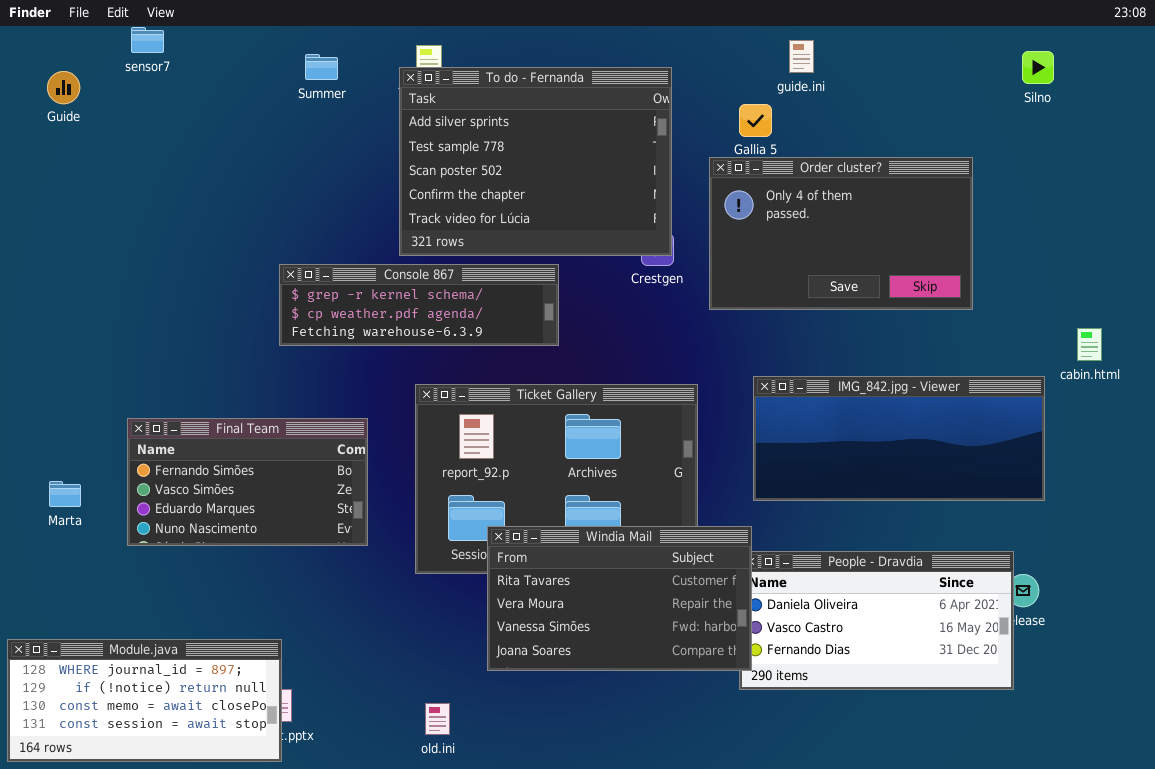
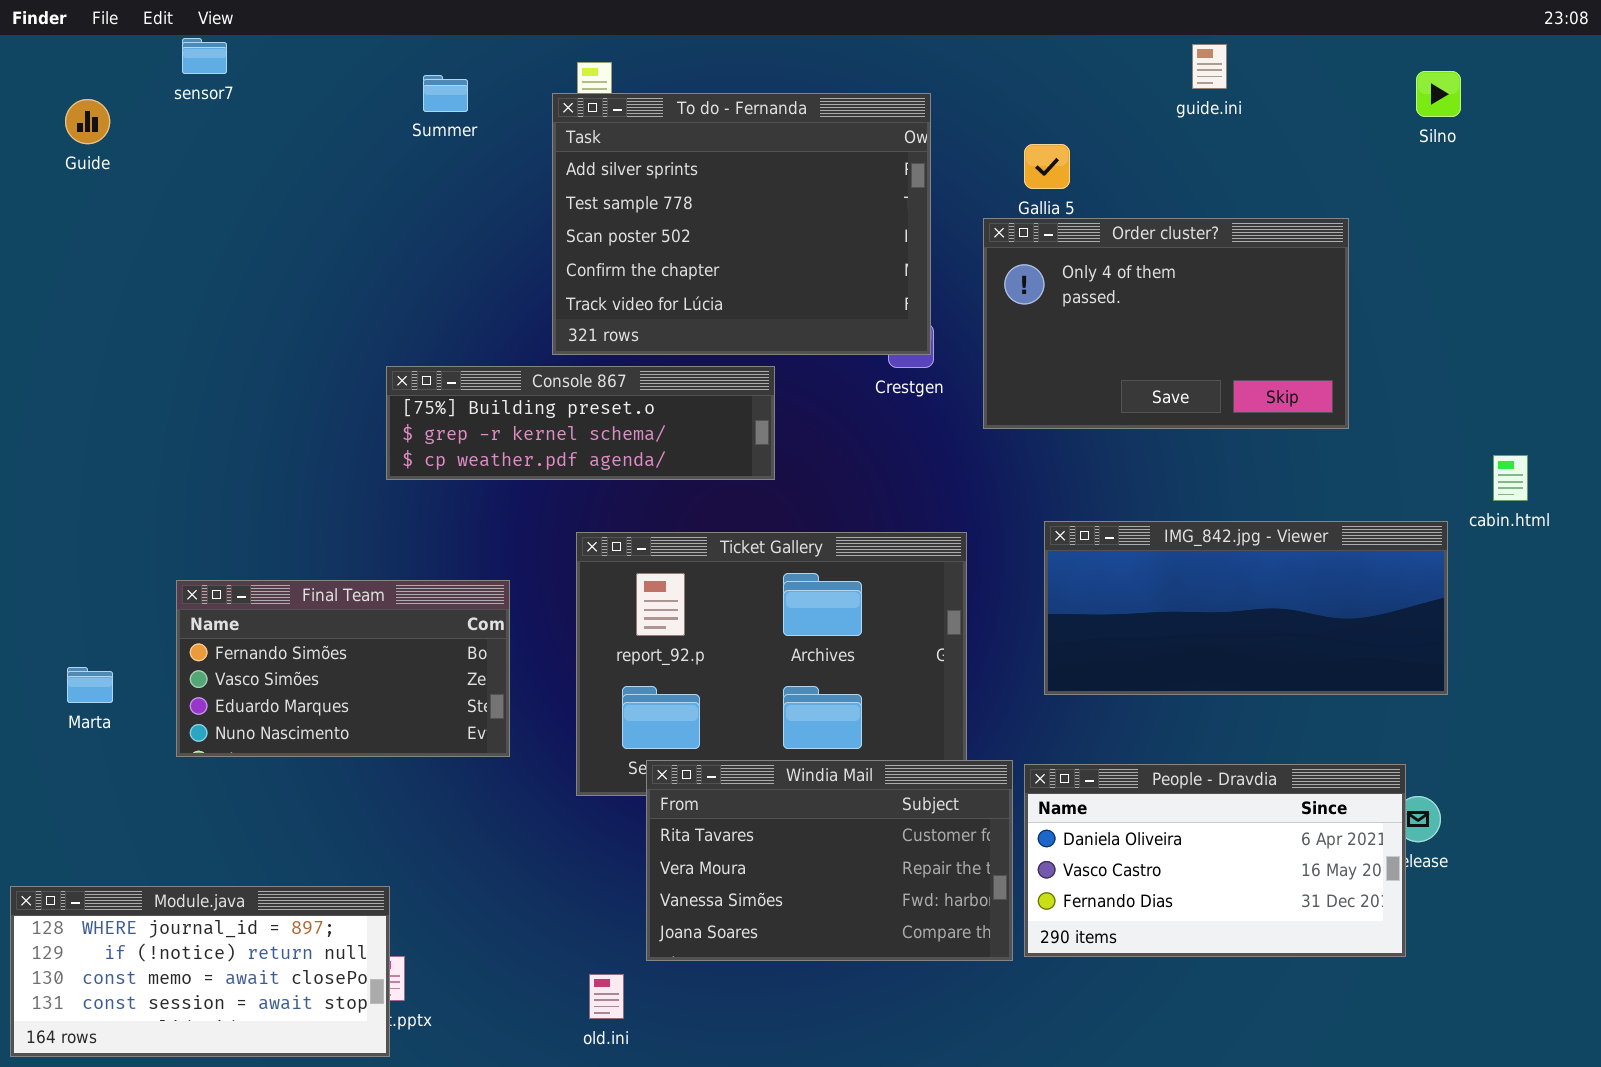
guide.ini: [789,40,814,73] -> [1192,44,1227,89], moved
Console 867: [279,264,559,346] -> [386,366,775,480], scrolled up 1 row
Windia Mail: [487,526,752,671] -> [646,760,1013,961], moved

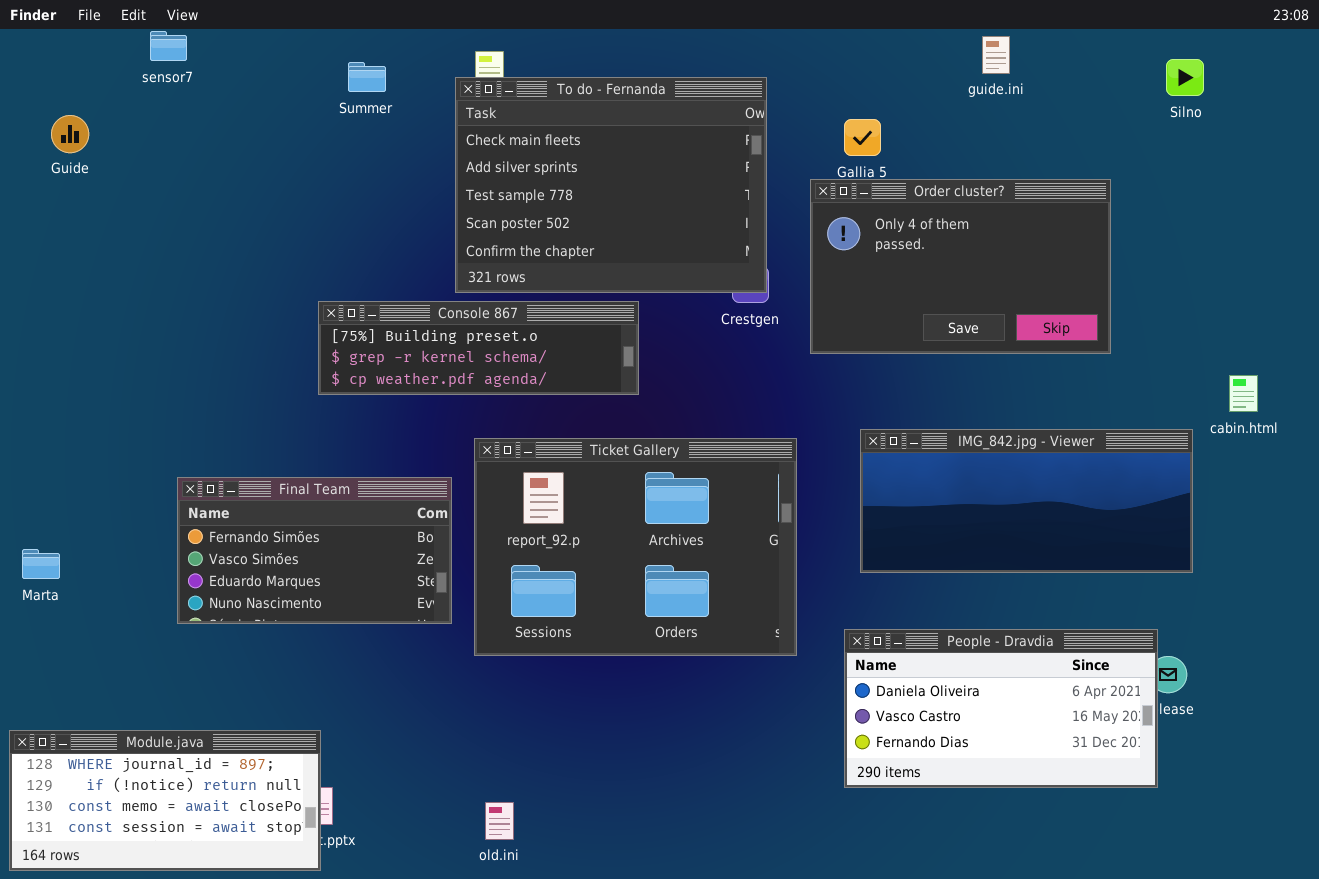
To do - Fernanda: [552,93,931,355] -> [455,77,767,293], scrolled up 1 row
Guide: [65,99,110,144] -> [51,115,89,153], moved
Final Team: [176,580,510,757] -> [177,477,452,624], moved
Marta: [67,667,113,703] -> [22,549,60,579], moved
Windia Mail: [646,760,1013,961] -> none, closed

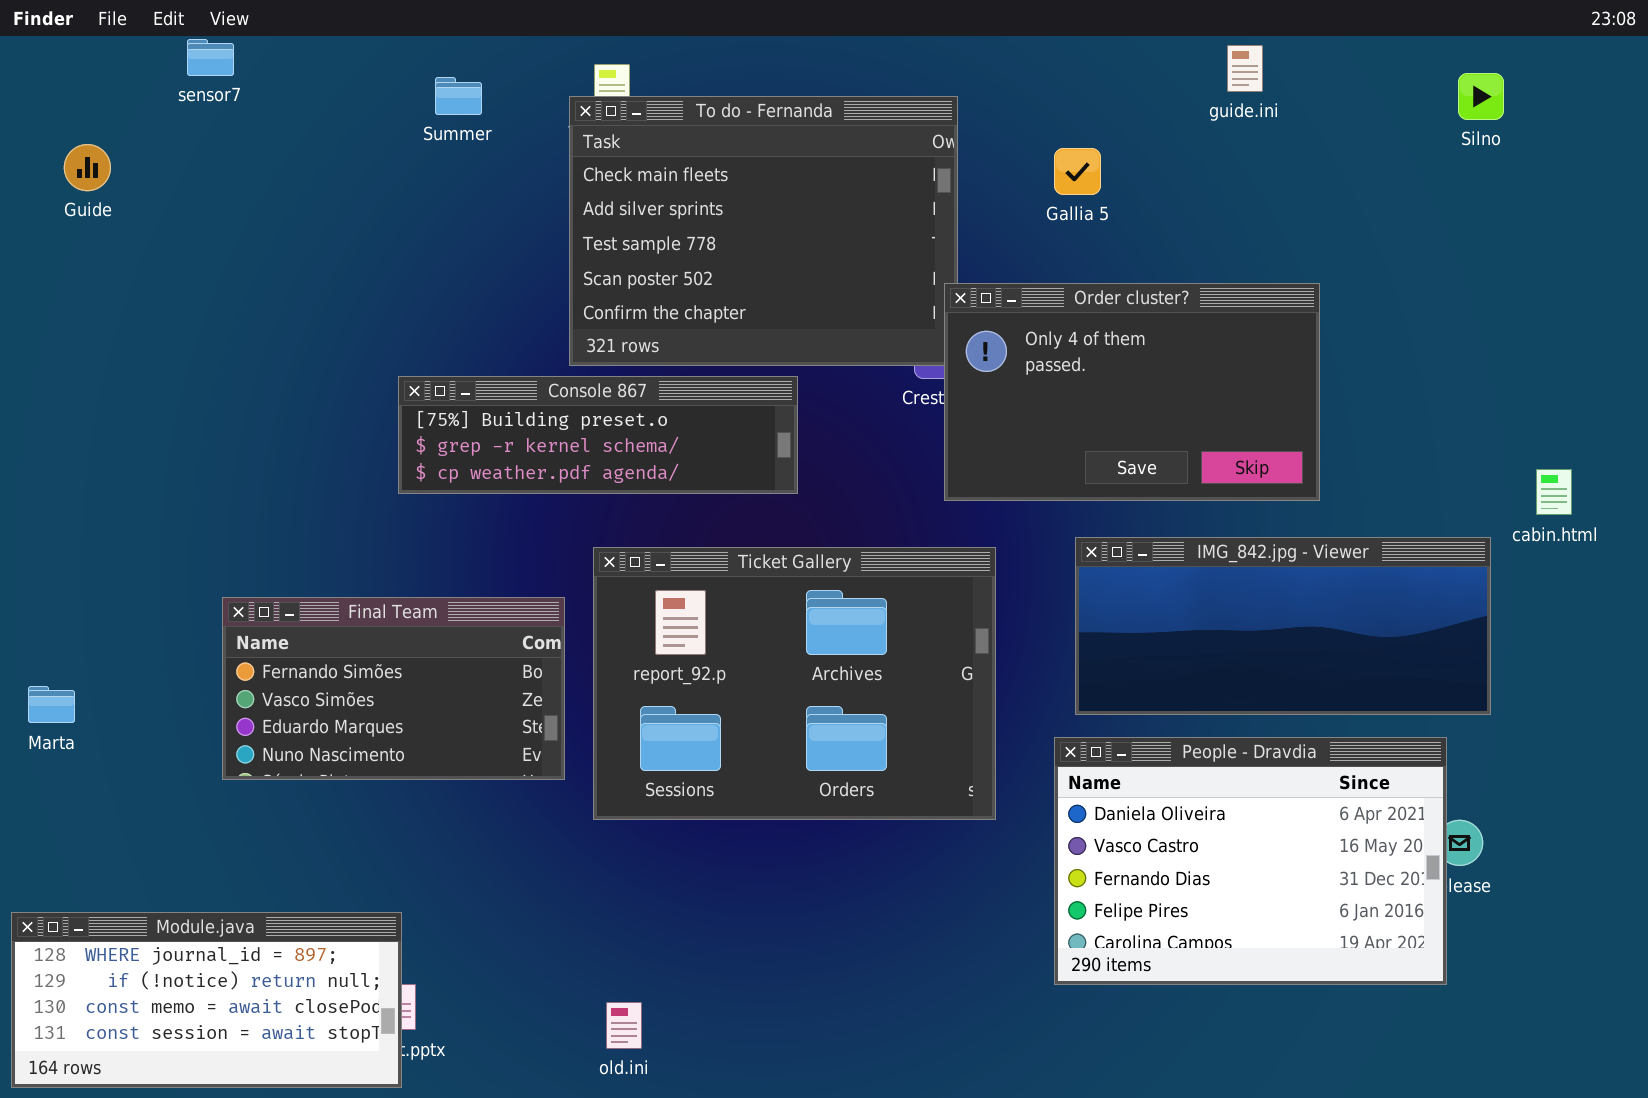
Order cluster?: [810,179,1111,354] -> [944,283,1320,501], moved
People - Dravdia: [844,629,1158,788] -> [1054,737,1447,985], resized

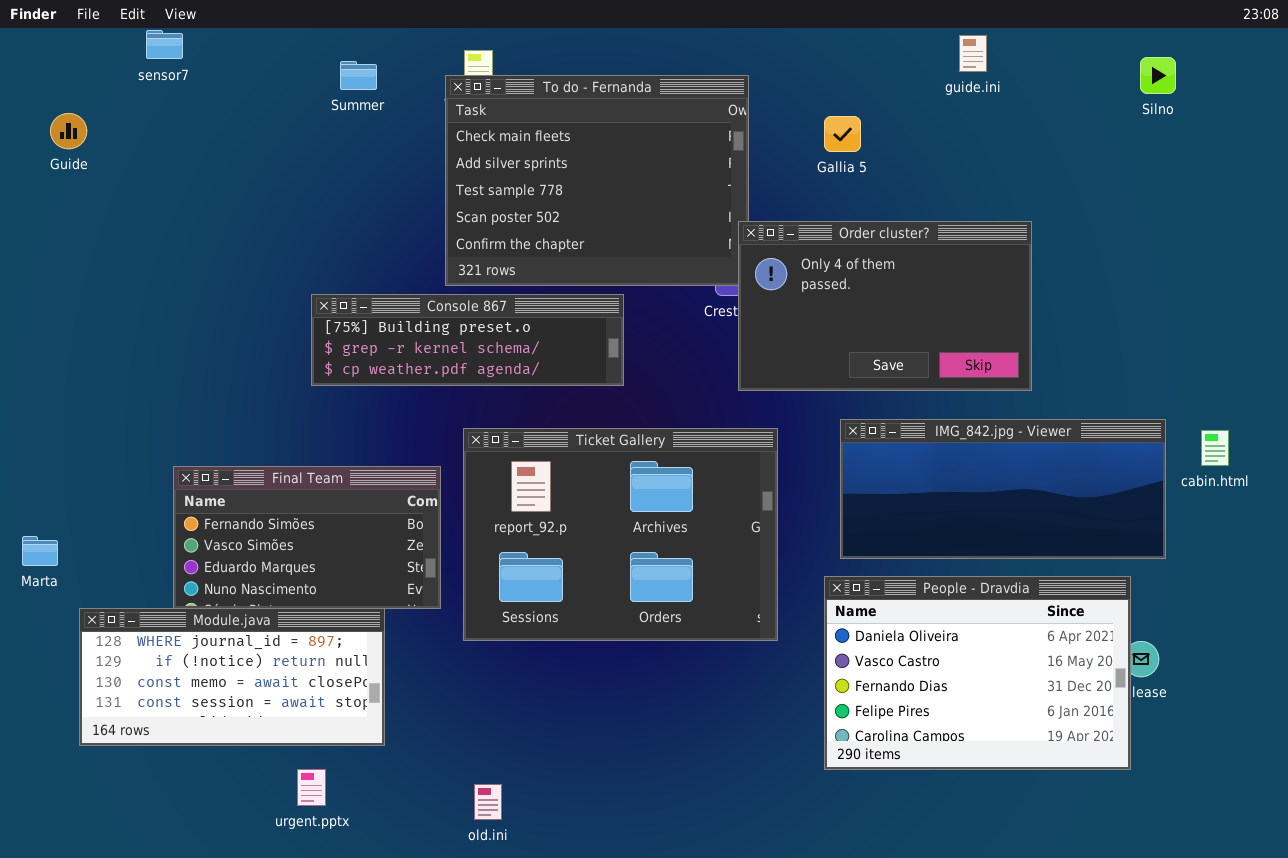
cabin.html: [1536,469,1572,515] -> [1201,430,1229,466], moved
Module.java: [11,912,402,1088] -> [79,608,385,746], moved

